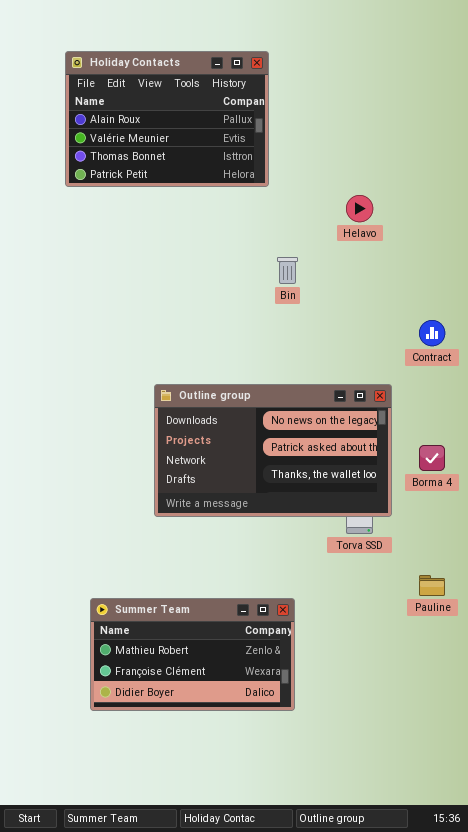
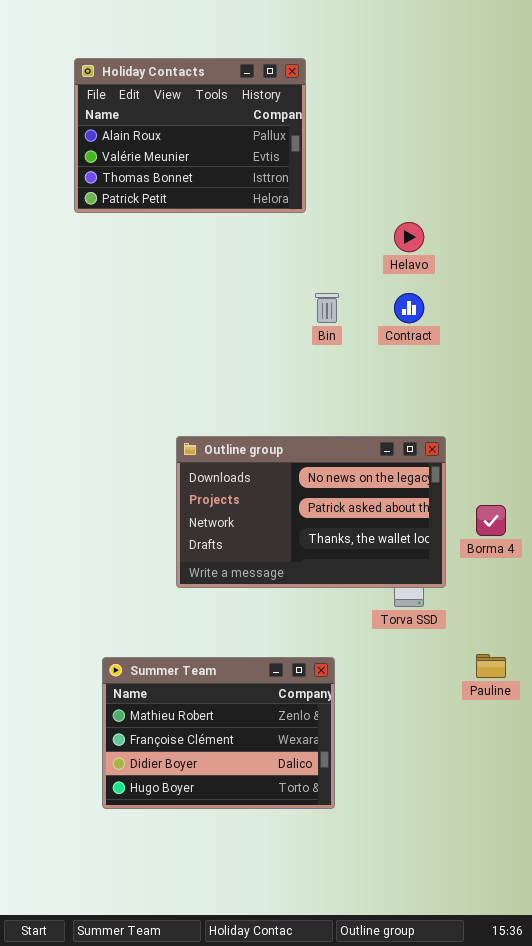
Contract: [419,320,445,346] -> [394,293,424,323], moved
Summer Team: [90,598,295,711] -> [102,657,335,809], resized

